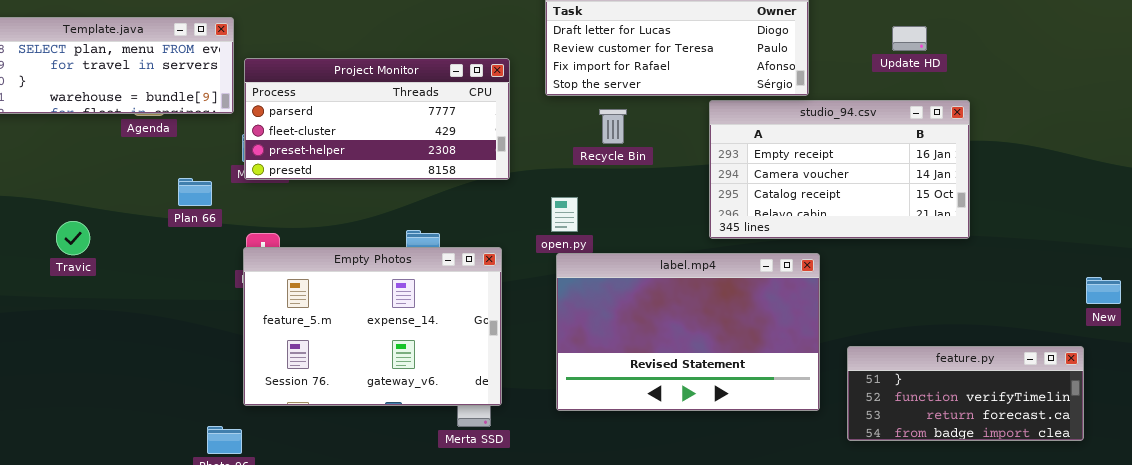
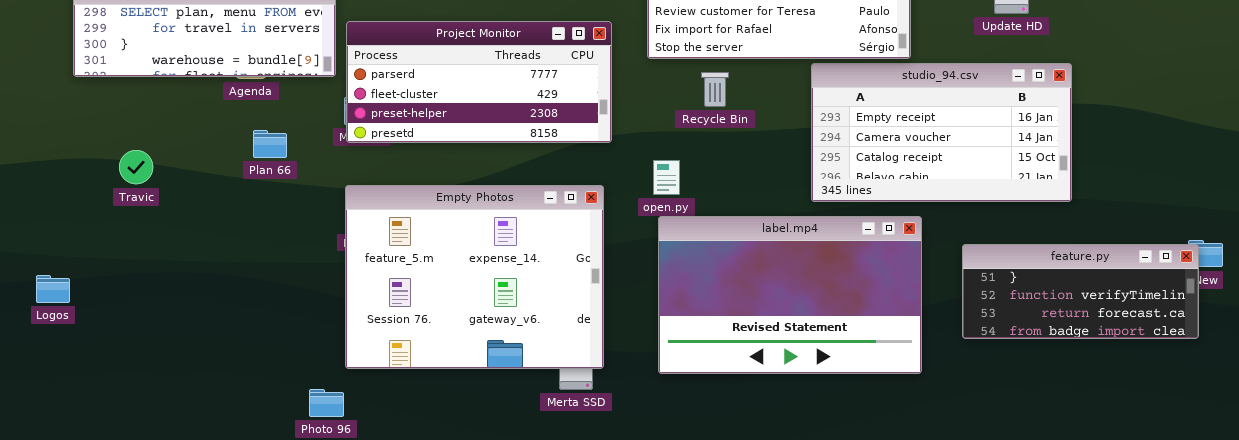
Plan 66: [178,178,212,206] -> [253,130,287,158], moved
Travic: [56,221,90,255] -> [119,150,153,184], moved
Empty Photos: [243,247,502,406] -> [345,185,604,369], resized
feature.py: [847,346,1084,441] -> [962,244,1199,339], moved

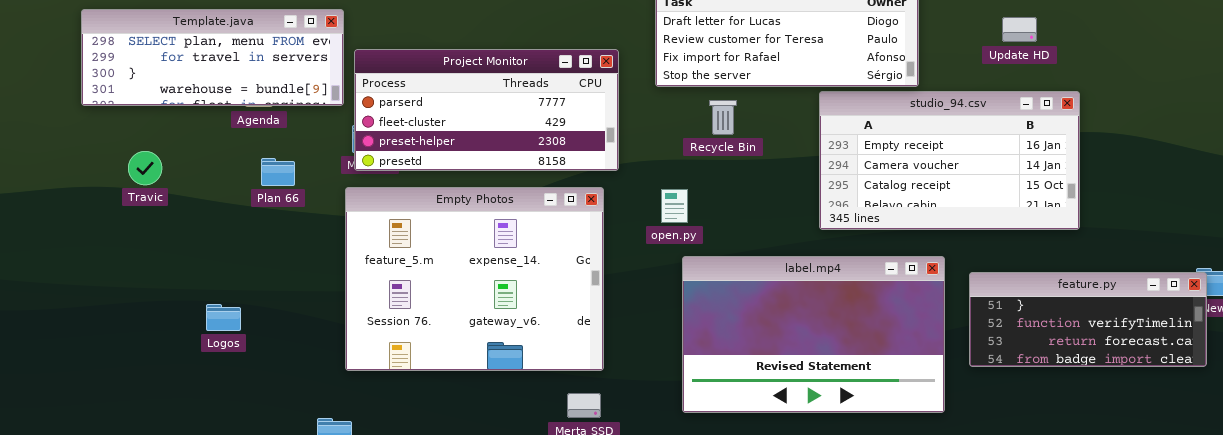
Travic: [119,150,153,184] -> [128,151,162,185], moved
Empty Photos: [345,185,604,369] -> [345,187,604,371], moved
label.mp4: [658,216,922,374] -> [682,256,945,413], moved
Logos: [36,275,70,303] -> [206,304,241,331], moved

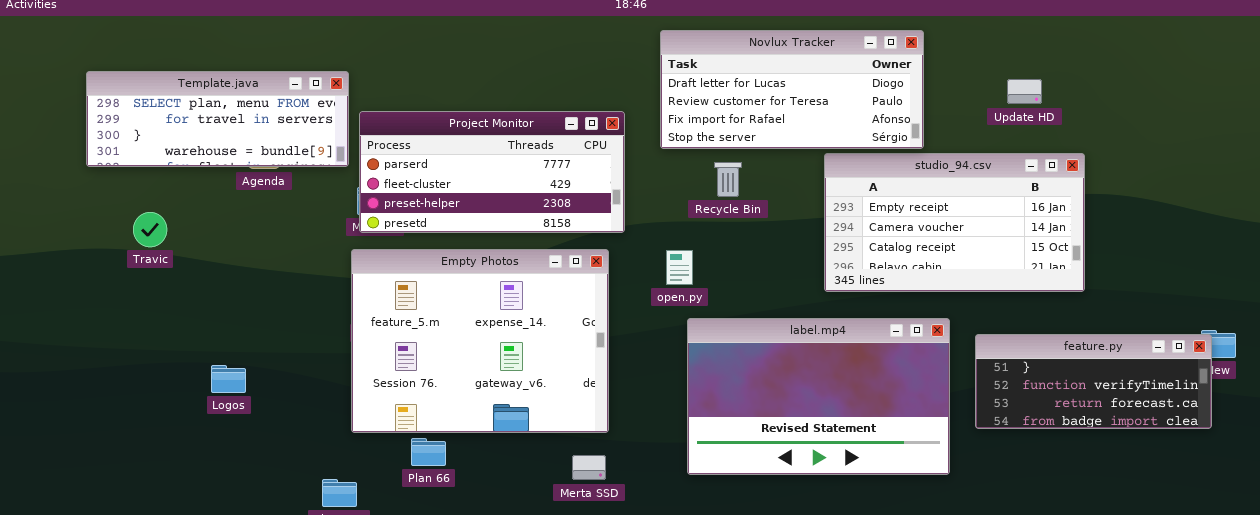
Plan 66: [261,158,295,186] -> [411,438,446,466], moved

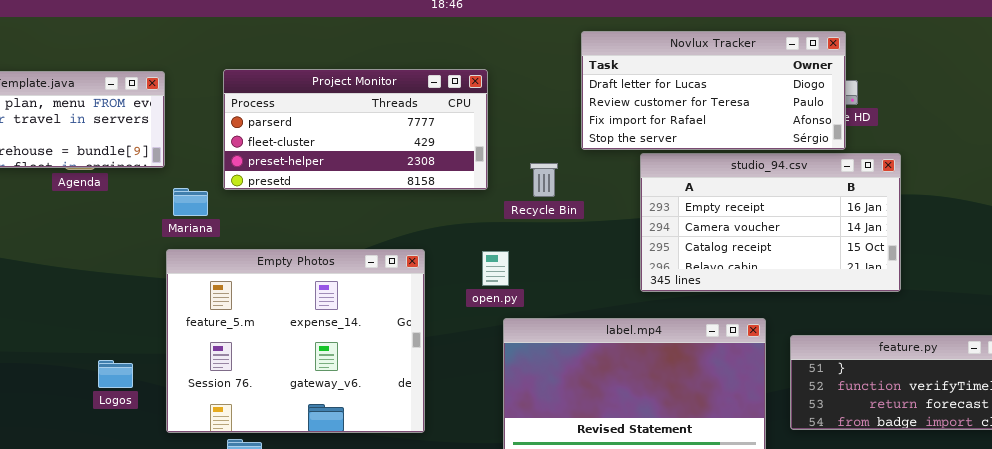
Novlux Tracker: [660,30,924,149] -> [581,31,846,150], moved
Project Monitor: [359,111,625,233] -> [223,69,488,190], moved
Logos: [211,365,246,393] -> [98,360,133,388], moved

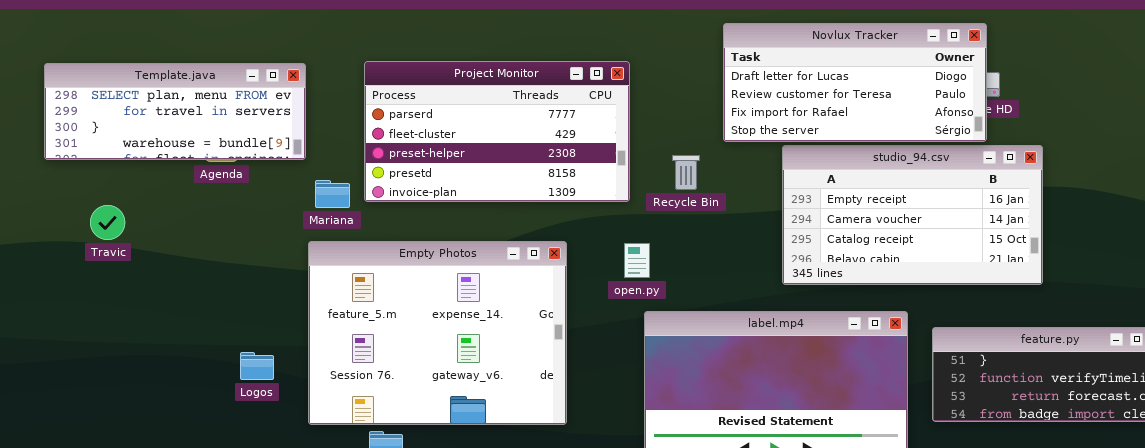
Project Monitor: [223,69,488,190] -> [364,61,630,202], resized

